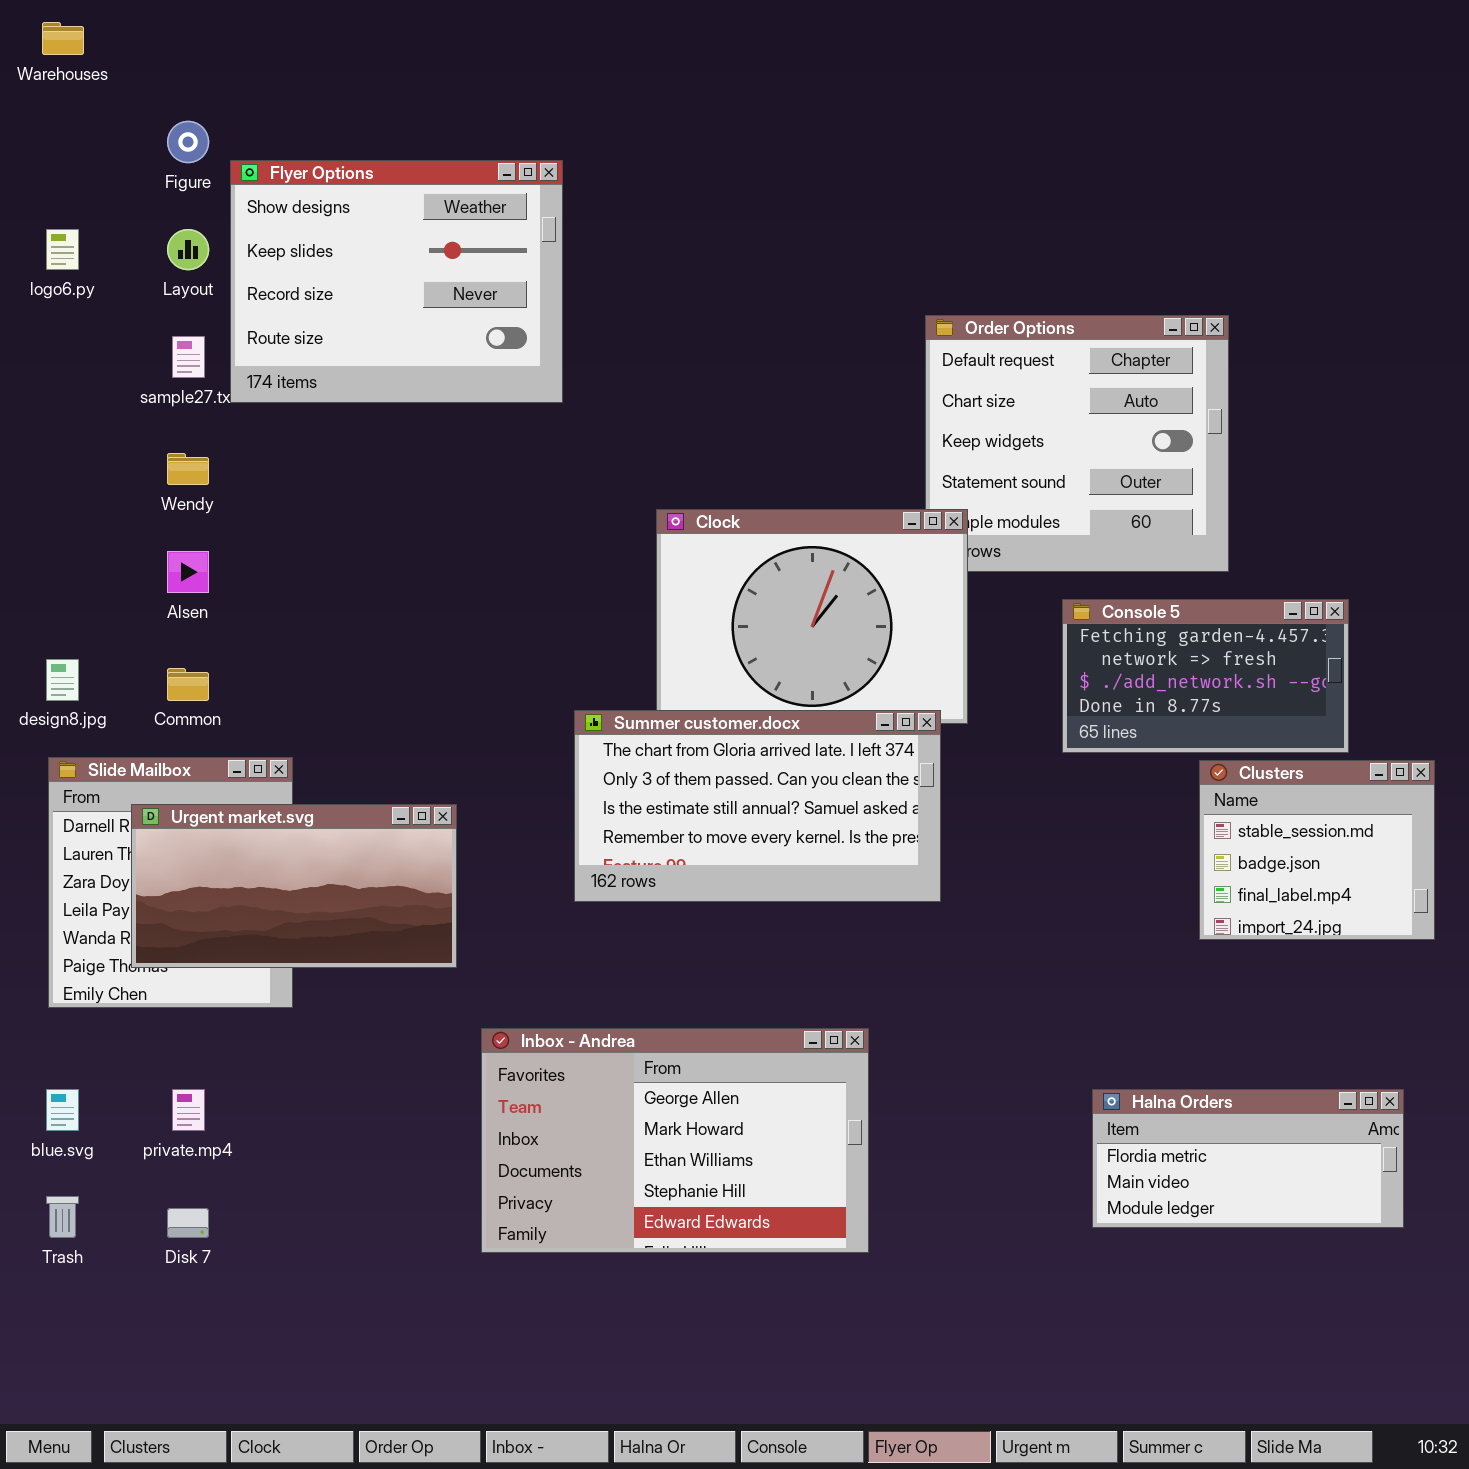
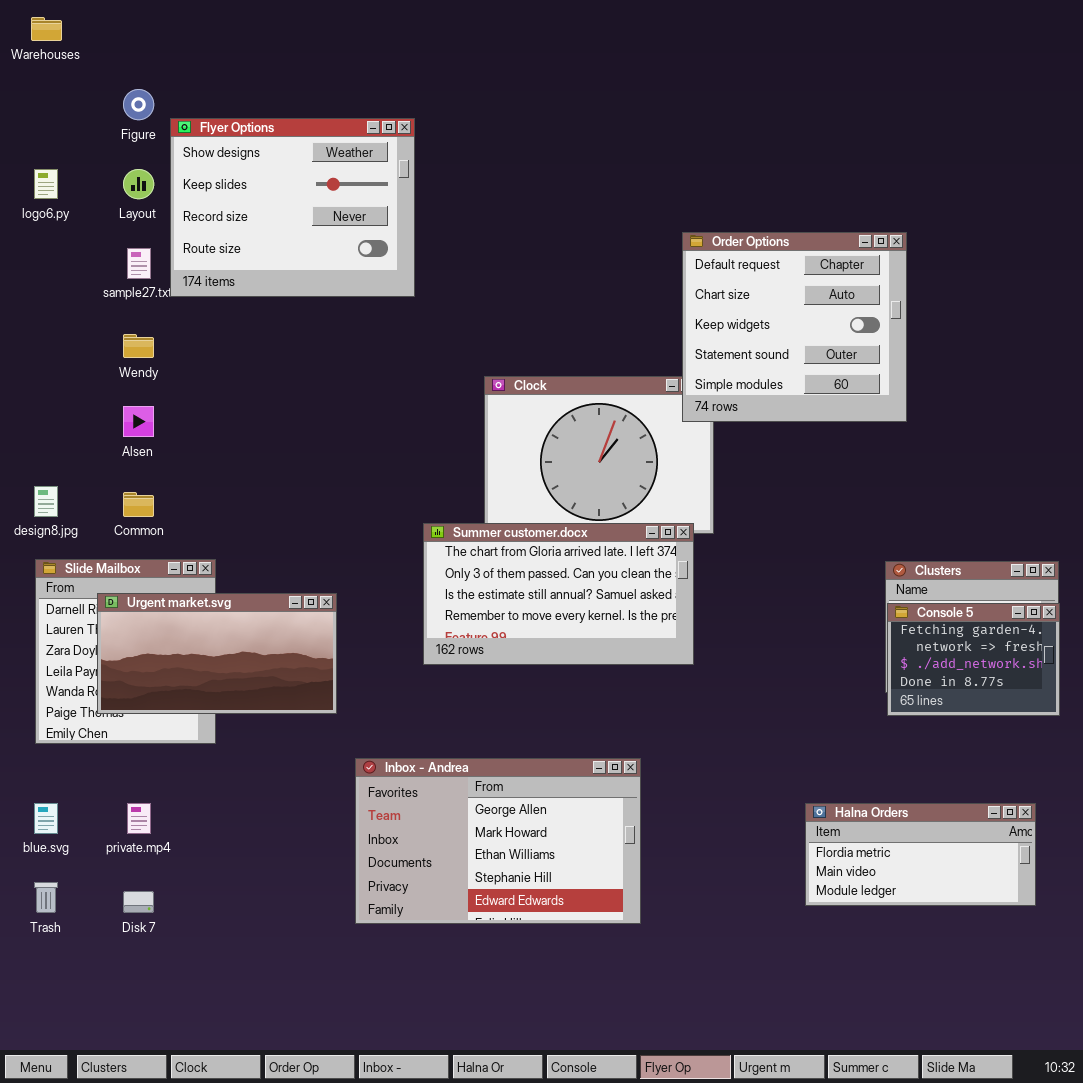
Order Options: [925,315,1229,572] -> [682,232,907,422], raised
Console 5: [1062,599,1349,753] -> [887,603,1060,716], moved, resized

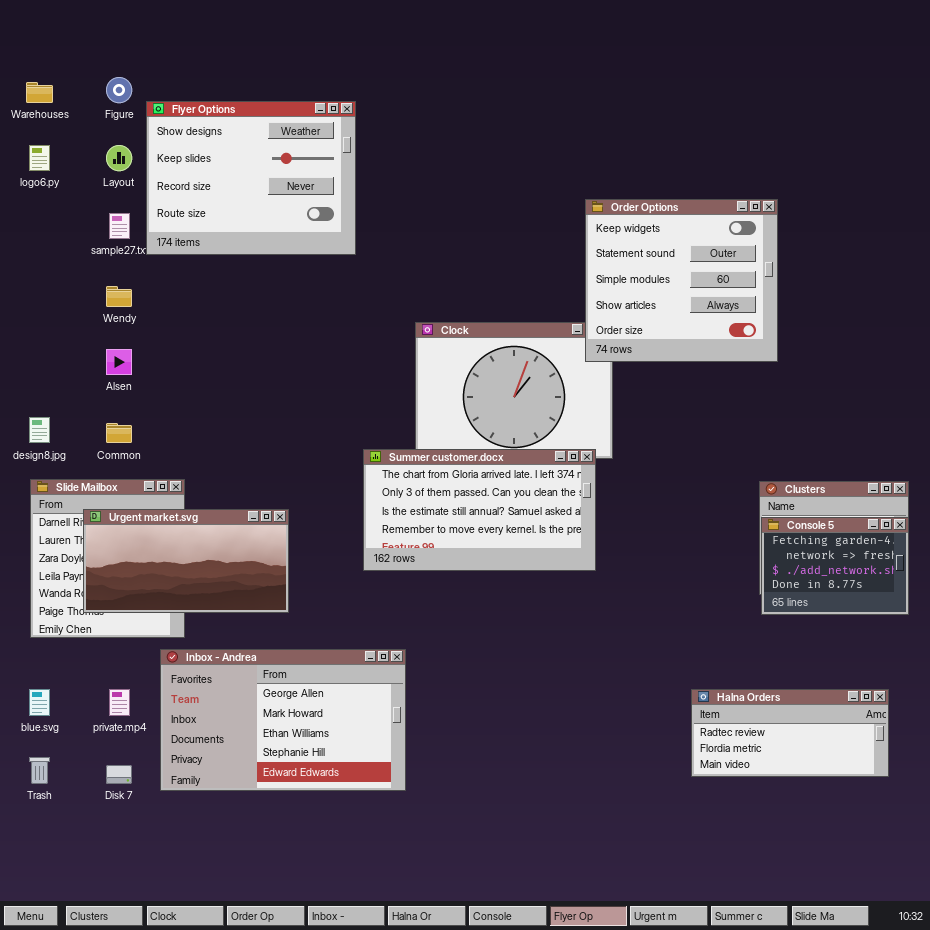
Warehouses: [31,17,62,41] -> [26,82,53,103], moved
Order Options: [682,232,907,422] -> [585,199,778,362], scrolled down 2 rows
Inbox - Andrea: [355,758,641,924] -> [160,649,406,791], moved
Halna Orders: [805,803,1036,906] -> [691,689,889,777], scrolled up 1 row

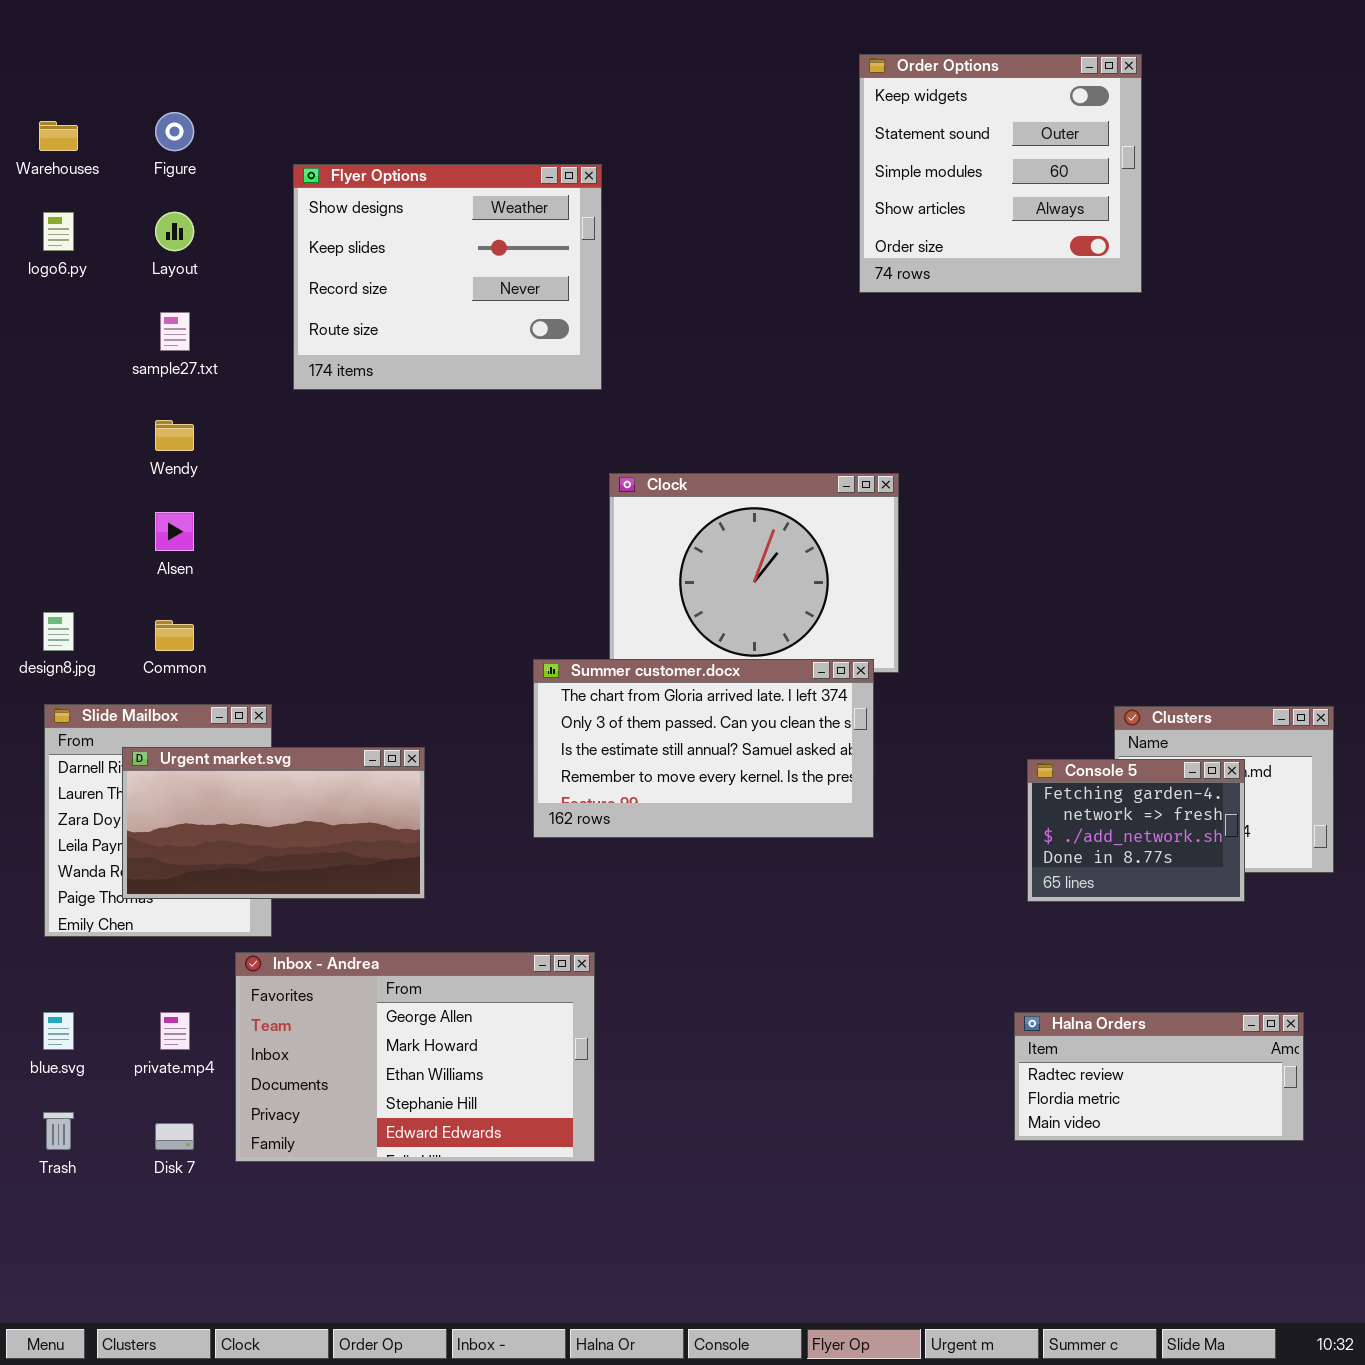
Flyer Options: [146,101,356,255] -> [293,164,602,390], moved
Order Options: [585,199,778,362] -> [859,54,1142,293], moved
Console 5: [761,517,909,615] -> [1027,759,1245,902], moved

